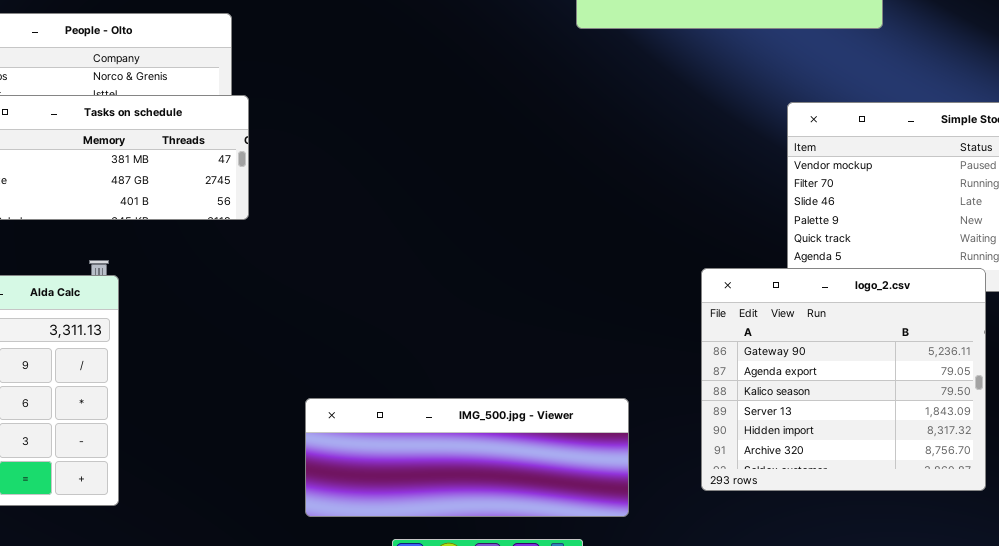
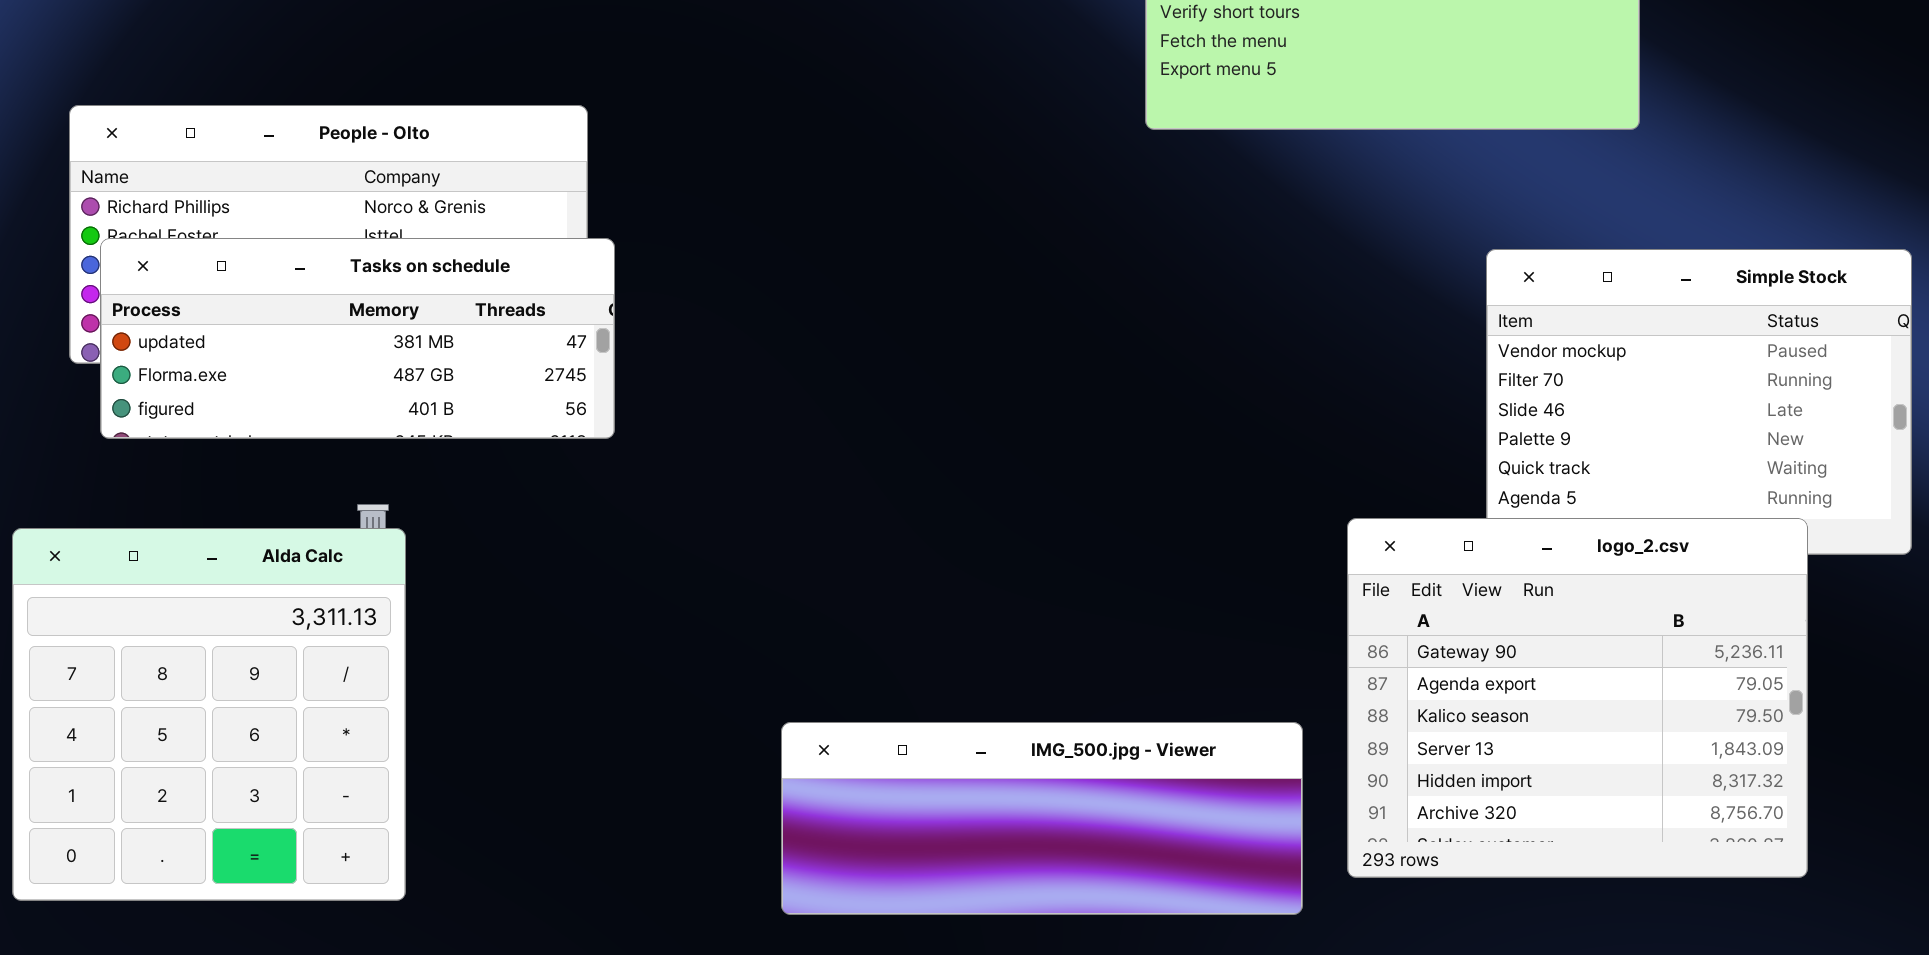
IMG_500.jpg - Viewer: [305,398,629,517] -> [781,722,1303,915], moved

